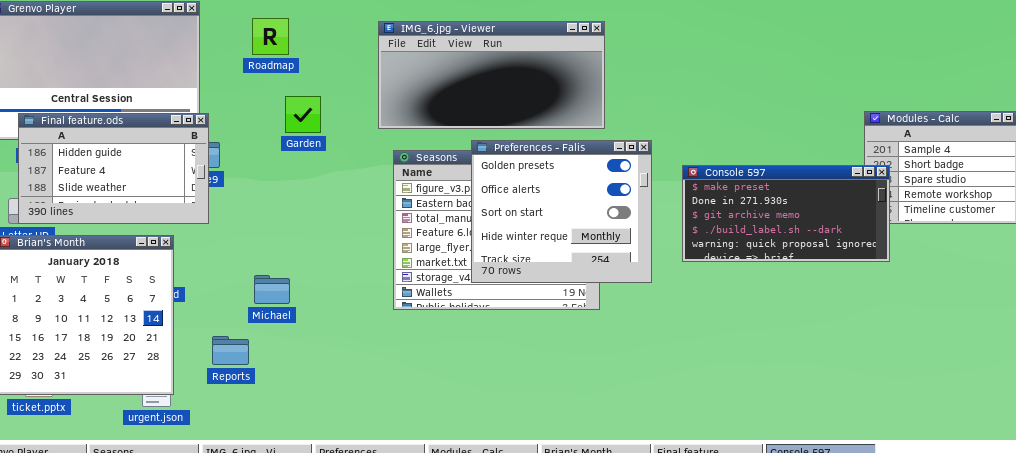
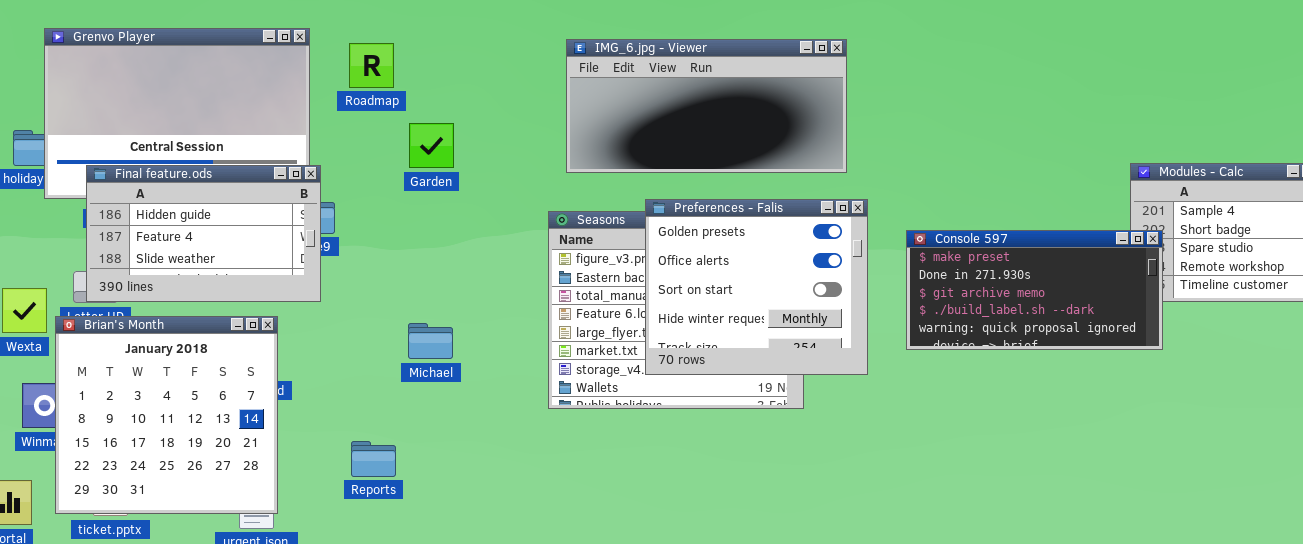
Roadmap: [252,18,289,55] -> [349,43,394,88], moved
IMG_6.jpg - Viewer: [378,21,605,129] -> [566,39,847,173], moved
Garden: [285,96,321,133] -> [409,123,454,168], moved
Michael: [254,275,290,304] -> [408,323,453,359], moved
Reports: [212,336,249,365] -> [351,441,396,477], moved

